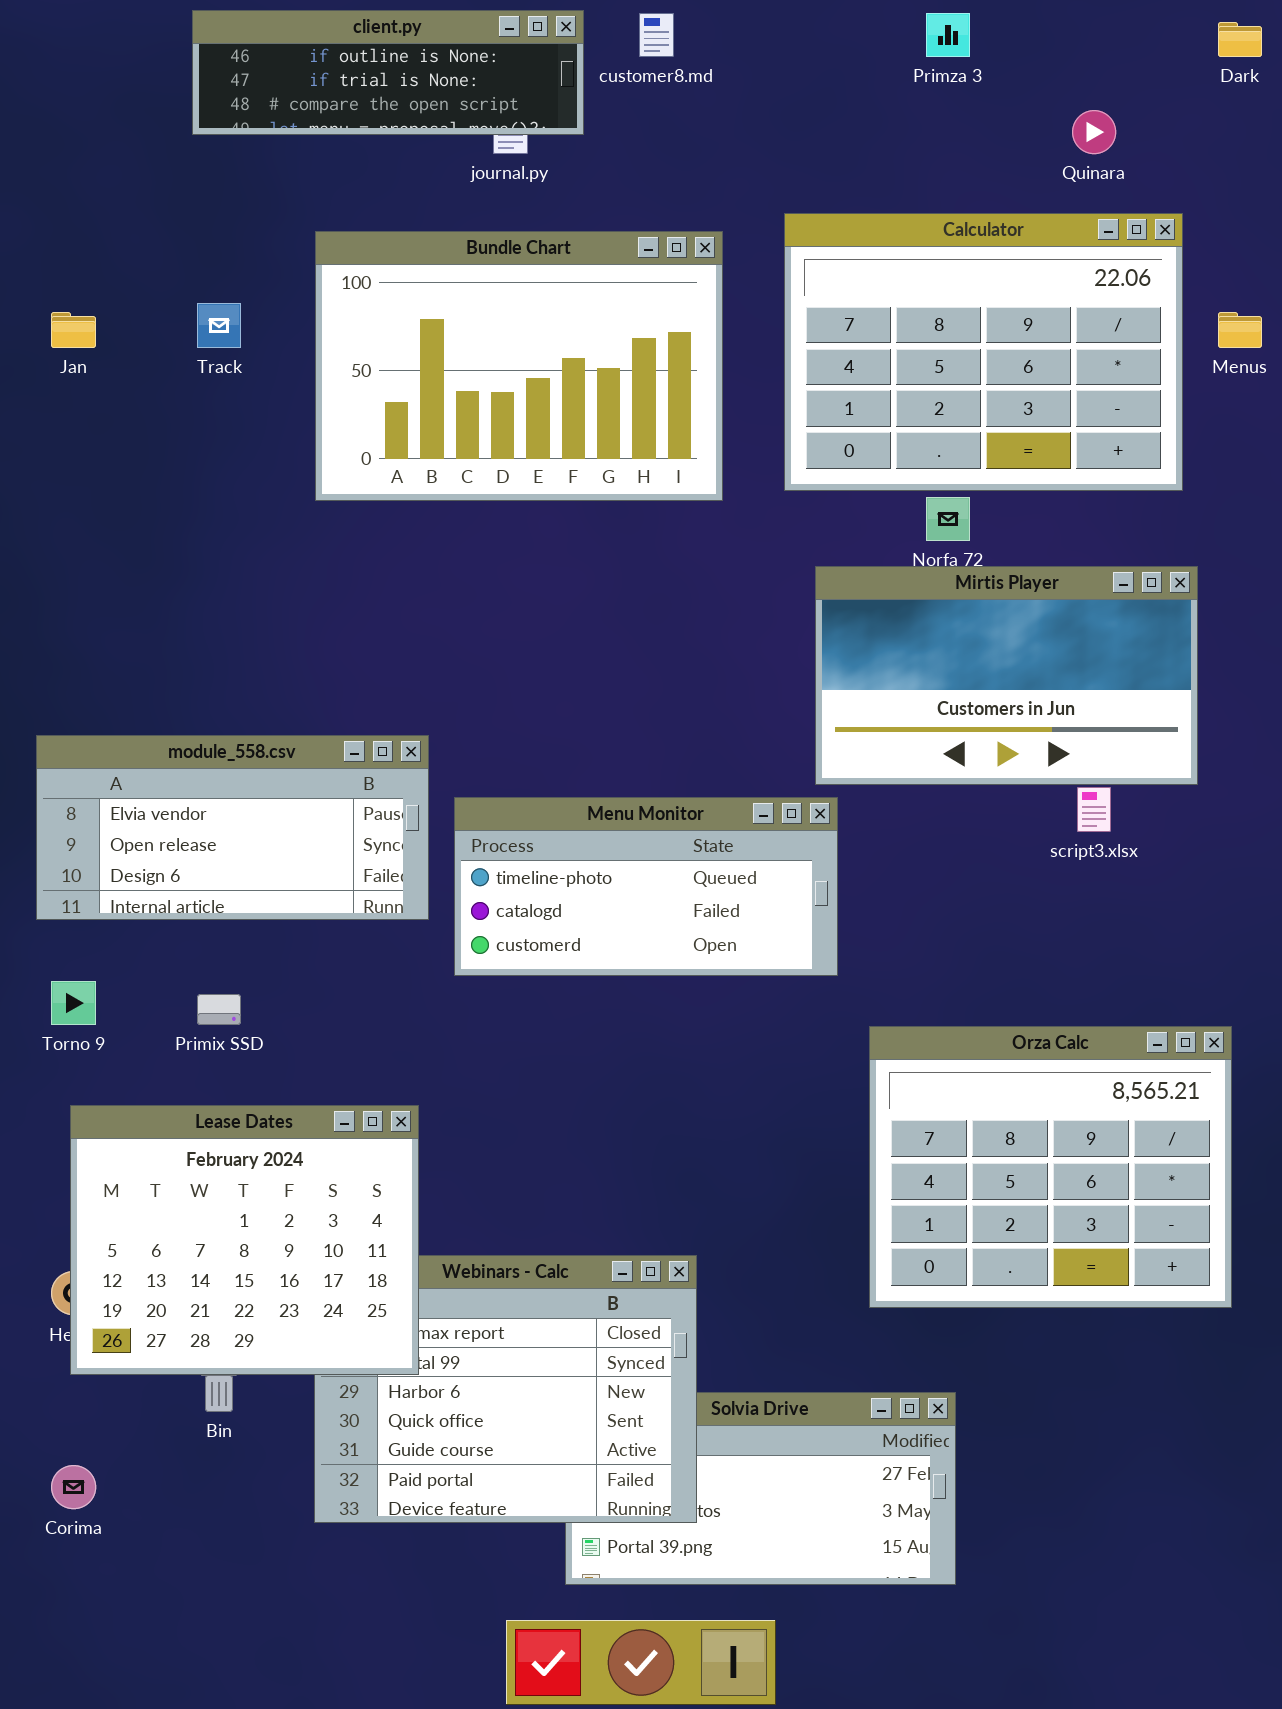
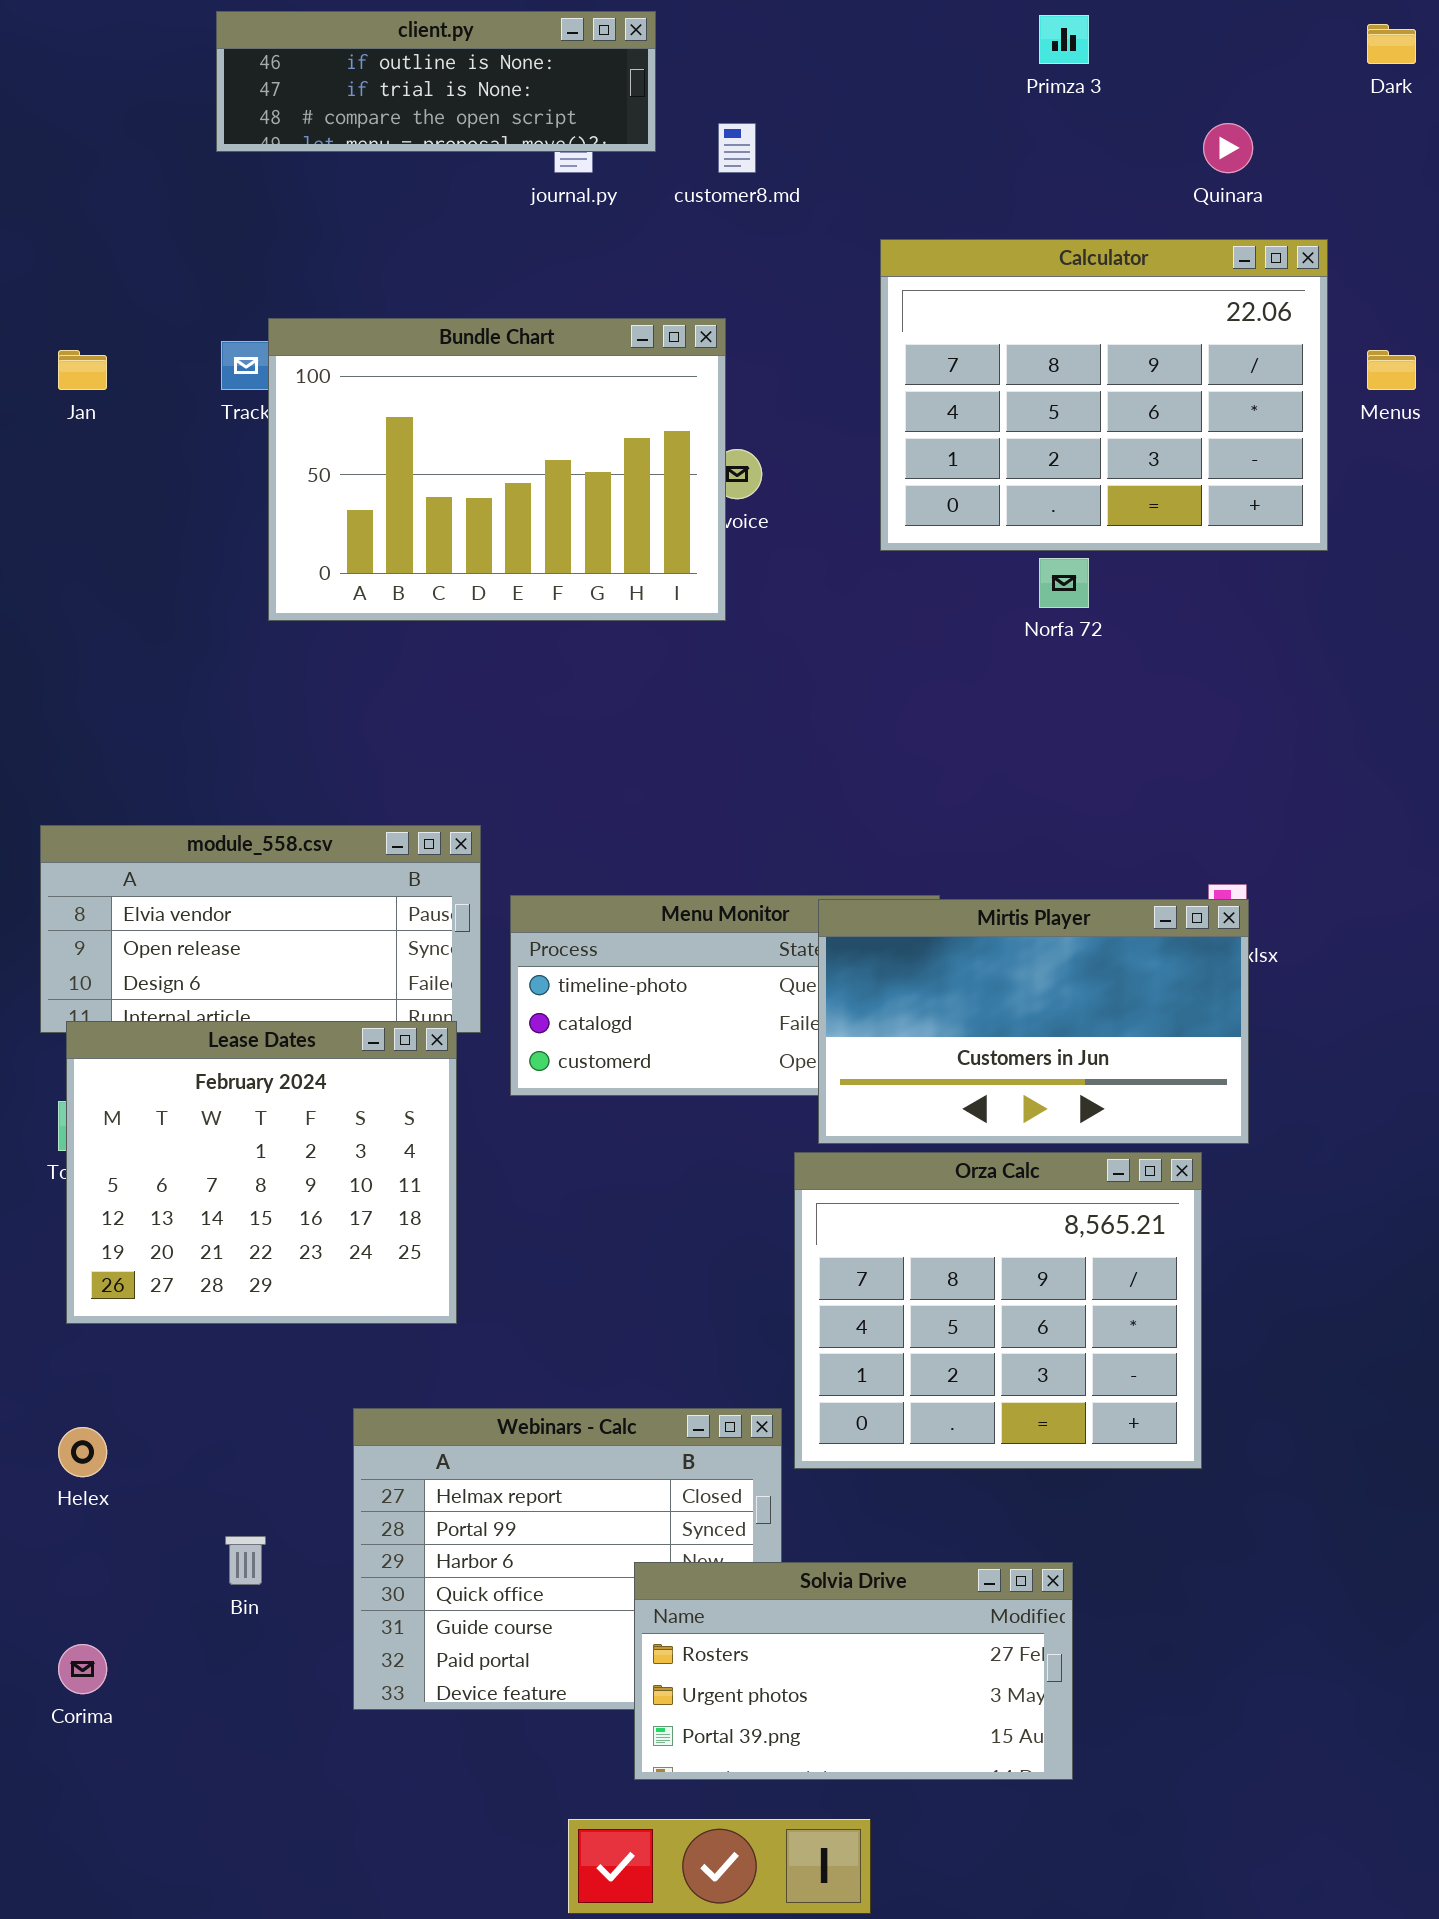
customer8.md: [639,13,674,57] -> [718,123,756,173], moved
Bundle Chart: [315,231,723,501] -> [268,318,726,621], moved
Mirtis Player: [815,566,1198,785] -> [818,899,1249,1144], moved
Orza Calc: [869,1026,1232,1308] -> [794,1152,1202,1469], moved
Lease Dates: [70,1105,419,1375] -> [66,1021,457,1324], moved
Solvia Drive: [565,1392,956,1585] -> [634,1562,1073,1780], raised

